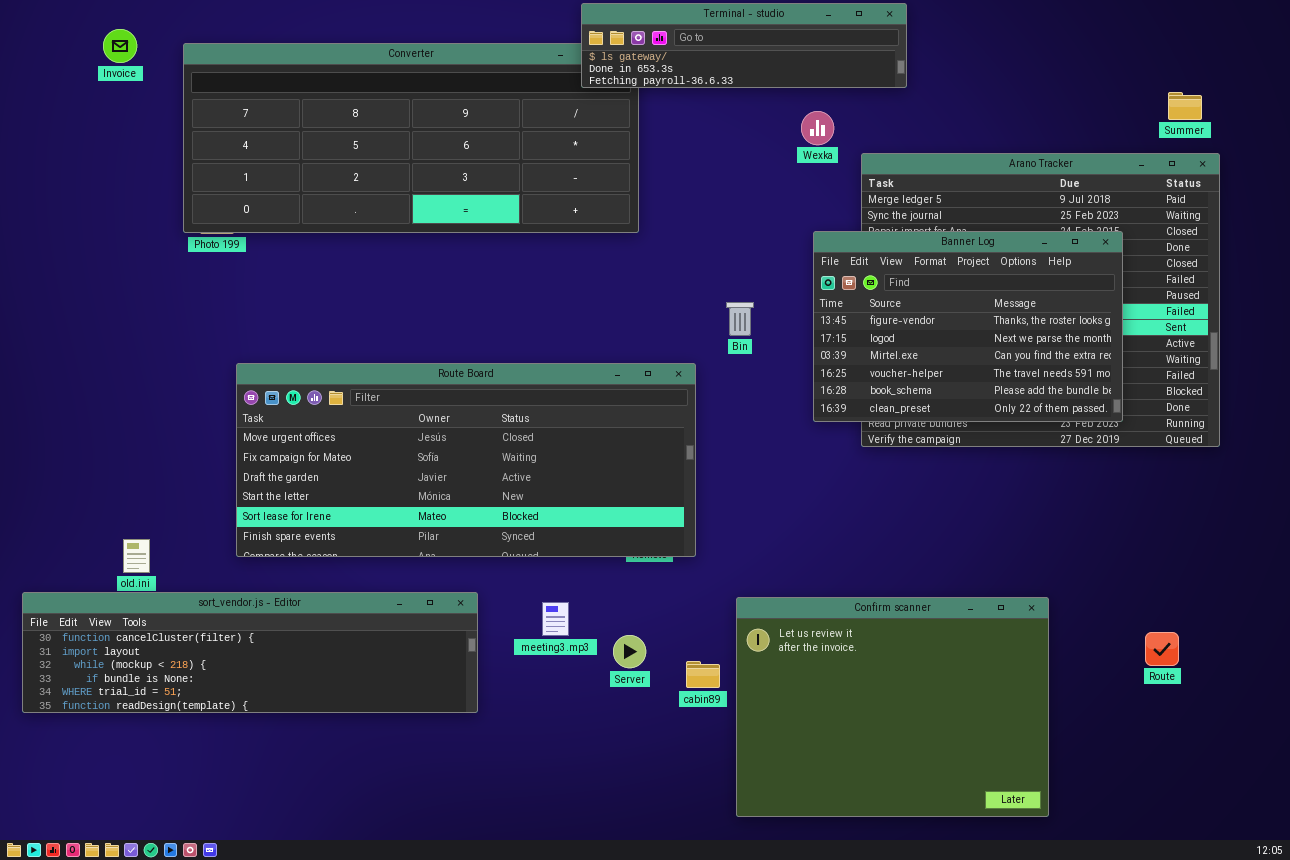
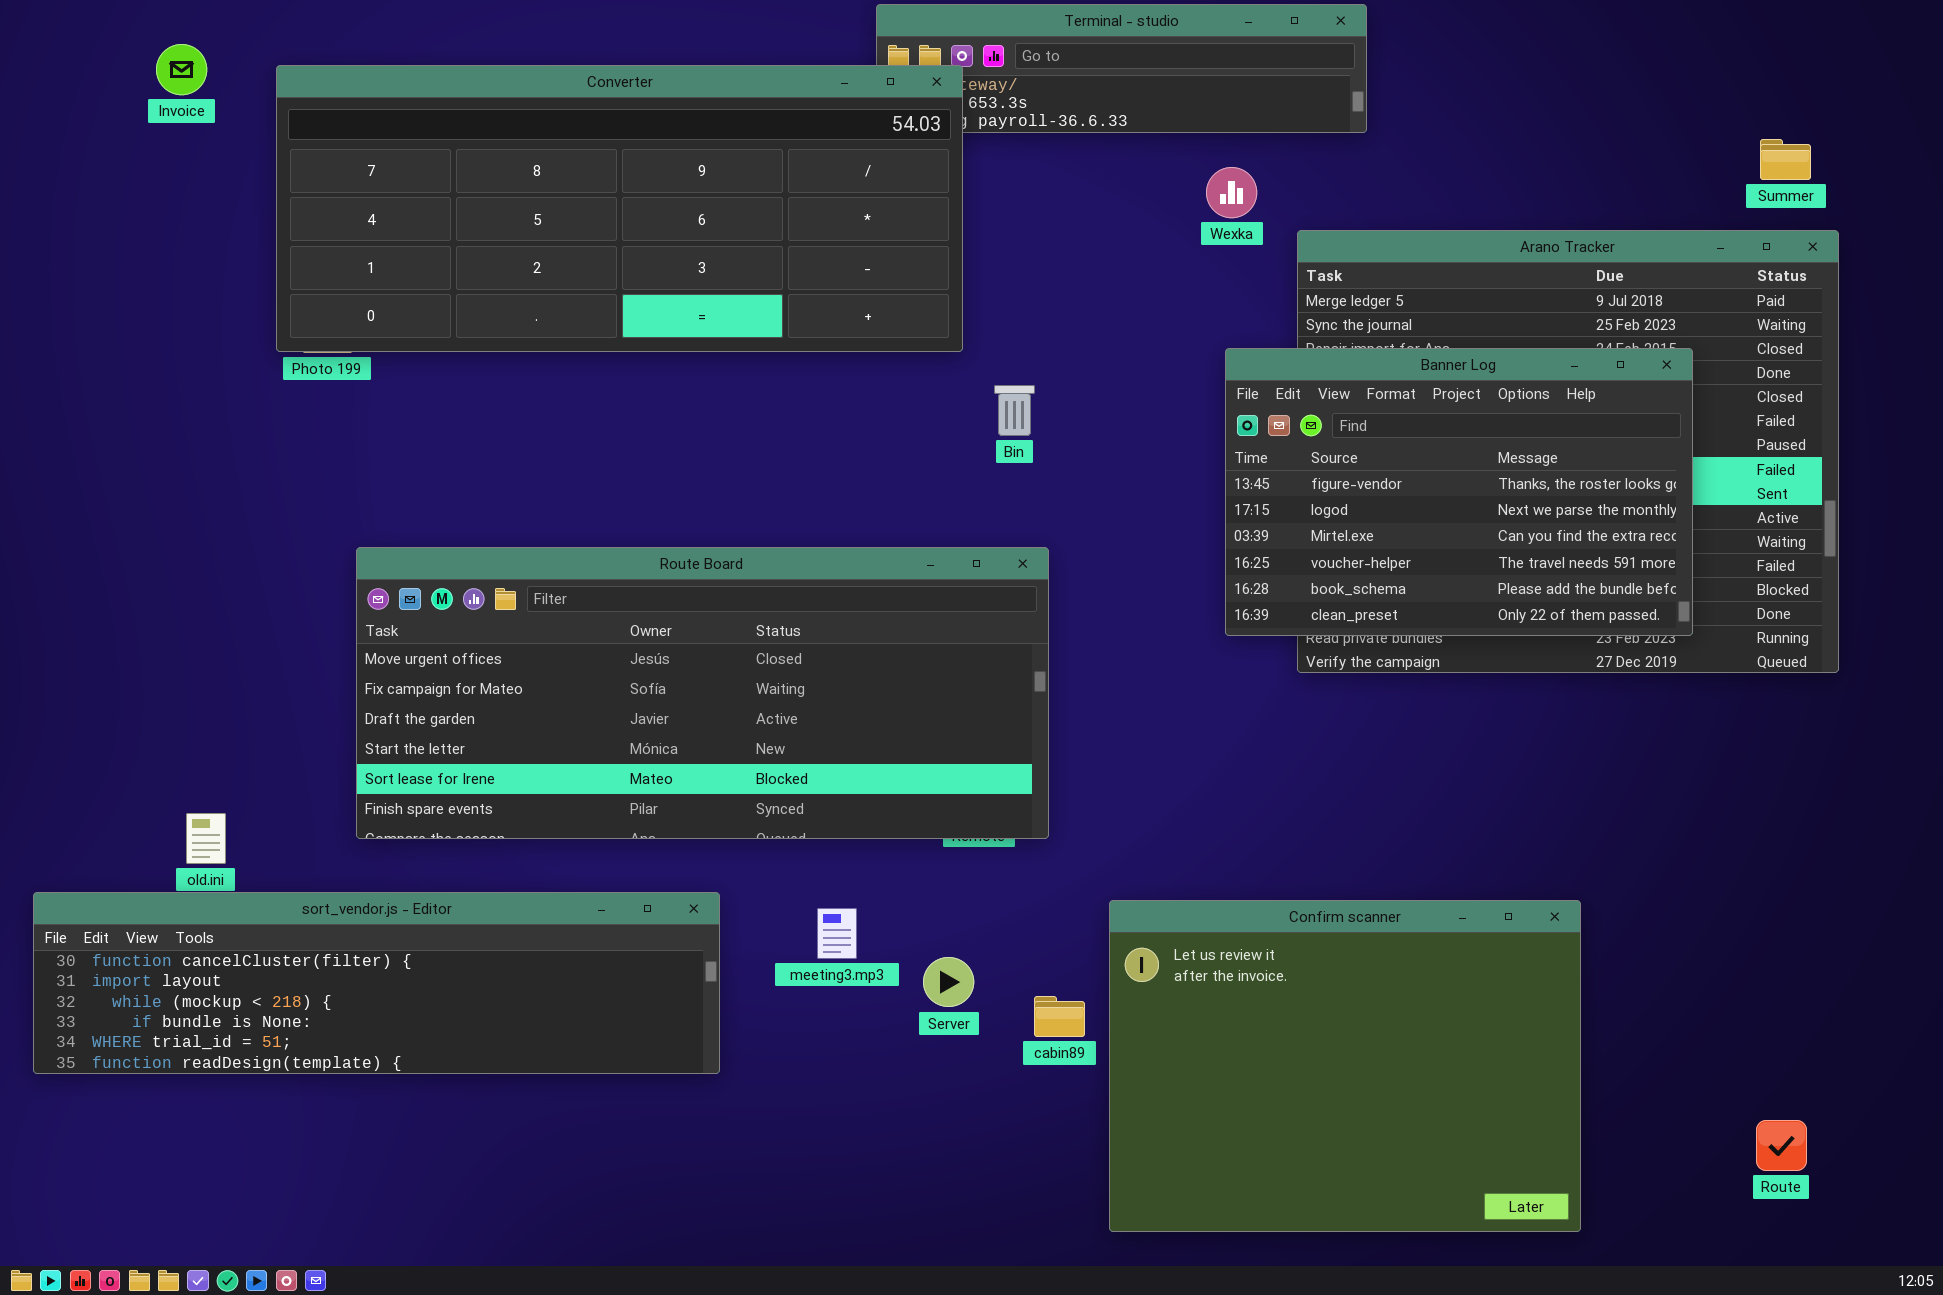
Converter: [183,43,639,233] -> [276,65,963,352], raised
Bin: [726,302,754,336] -> [994,385,1035,436], moved
Route: [1145,632,1179,666] -> [1756,1120,1807,1171], moved

